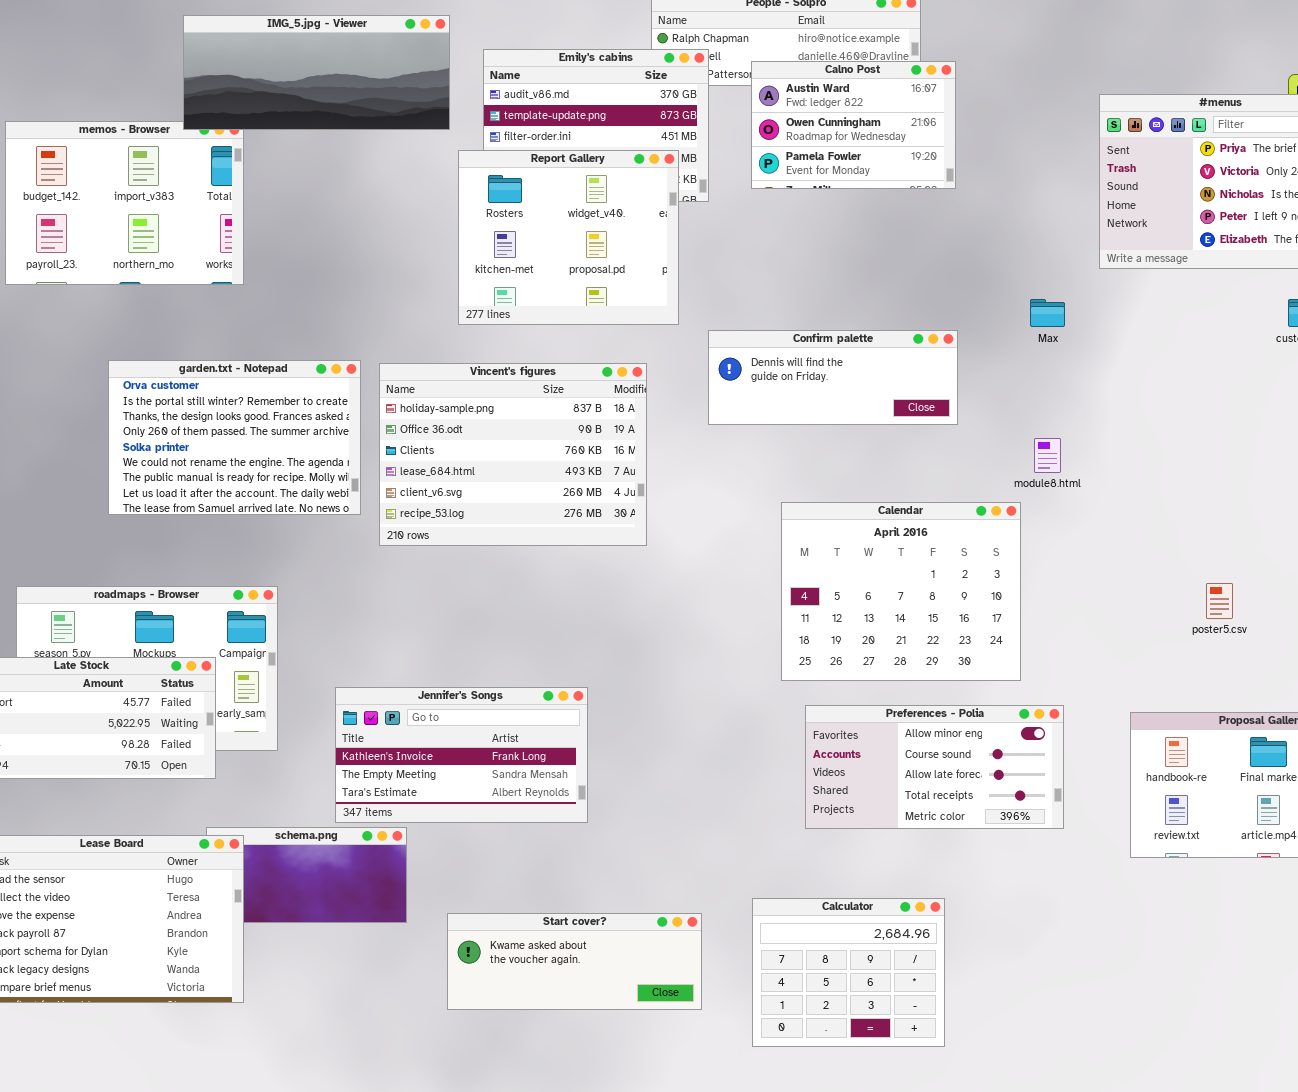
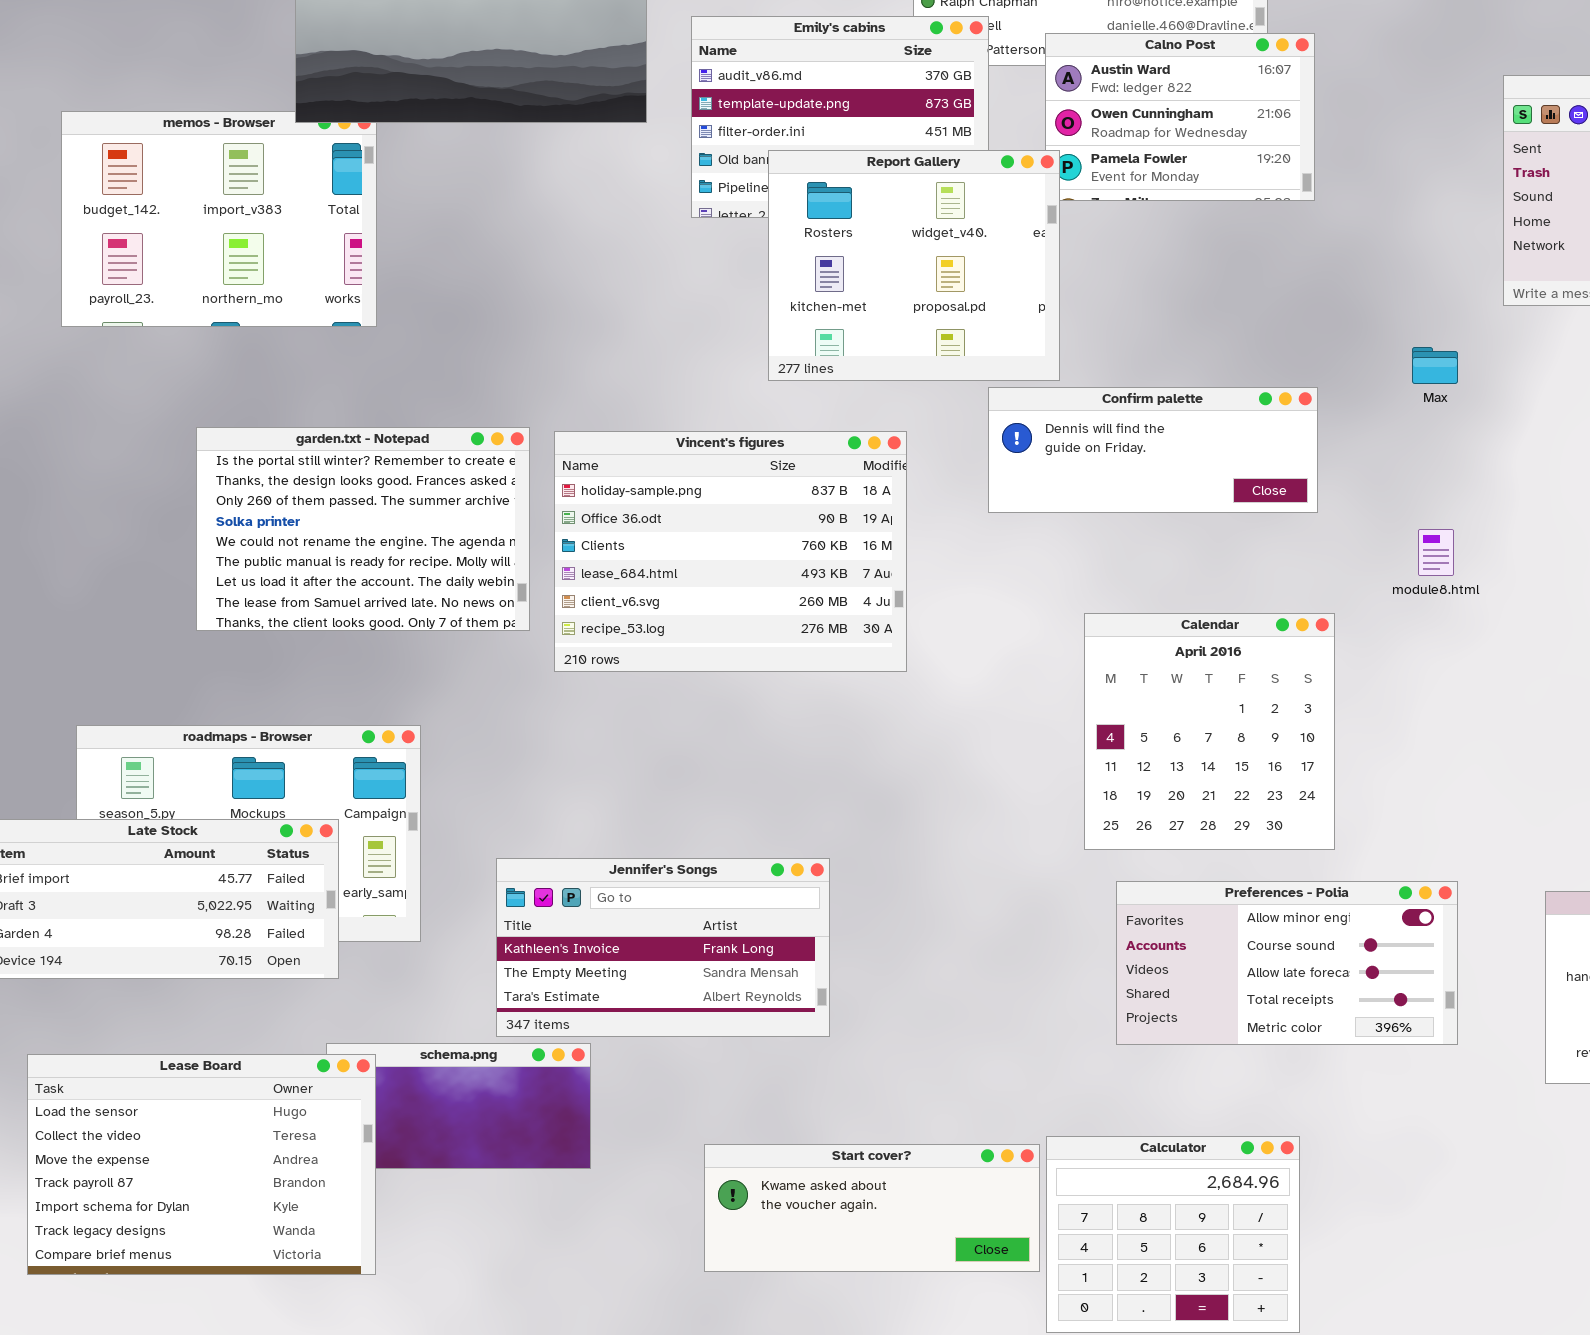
Report Gallery: [458,150,679,325] -> [768,150,1060,381], moved
garden.txt - Notepad: [108,360,361,515] -> [196,427,530,631], scrolled down 1 row
Calendar: [781,502,1021,681] -> [1084,613,1335,850], resized
Start cover?: [447,913,702,1010] -> [704,1144,1040,1272], moved

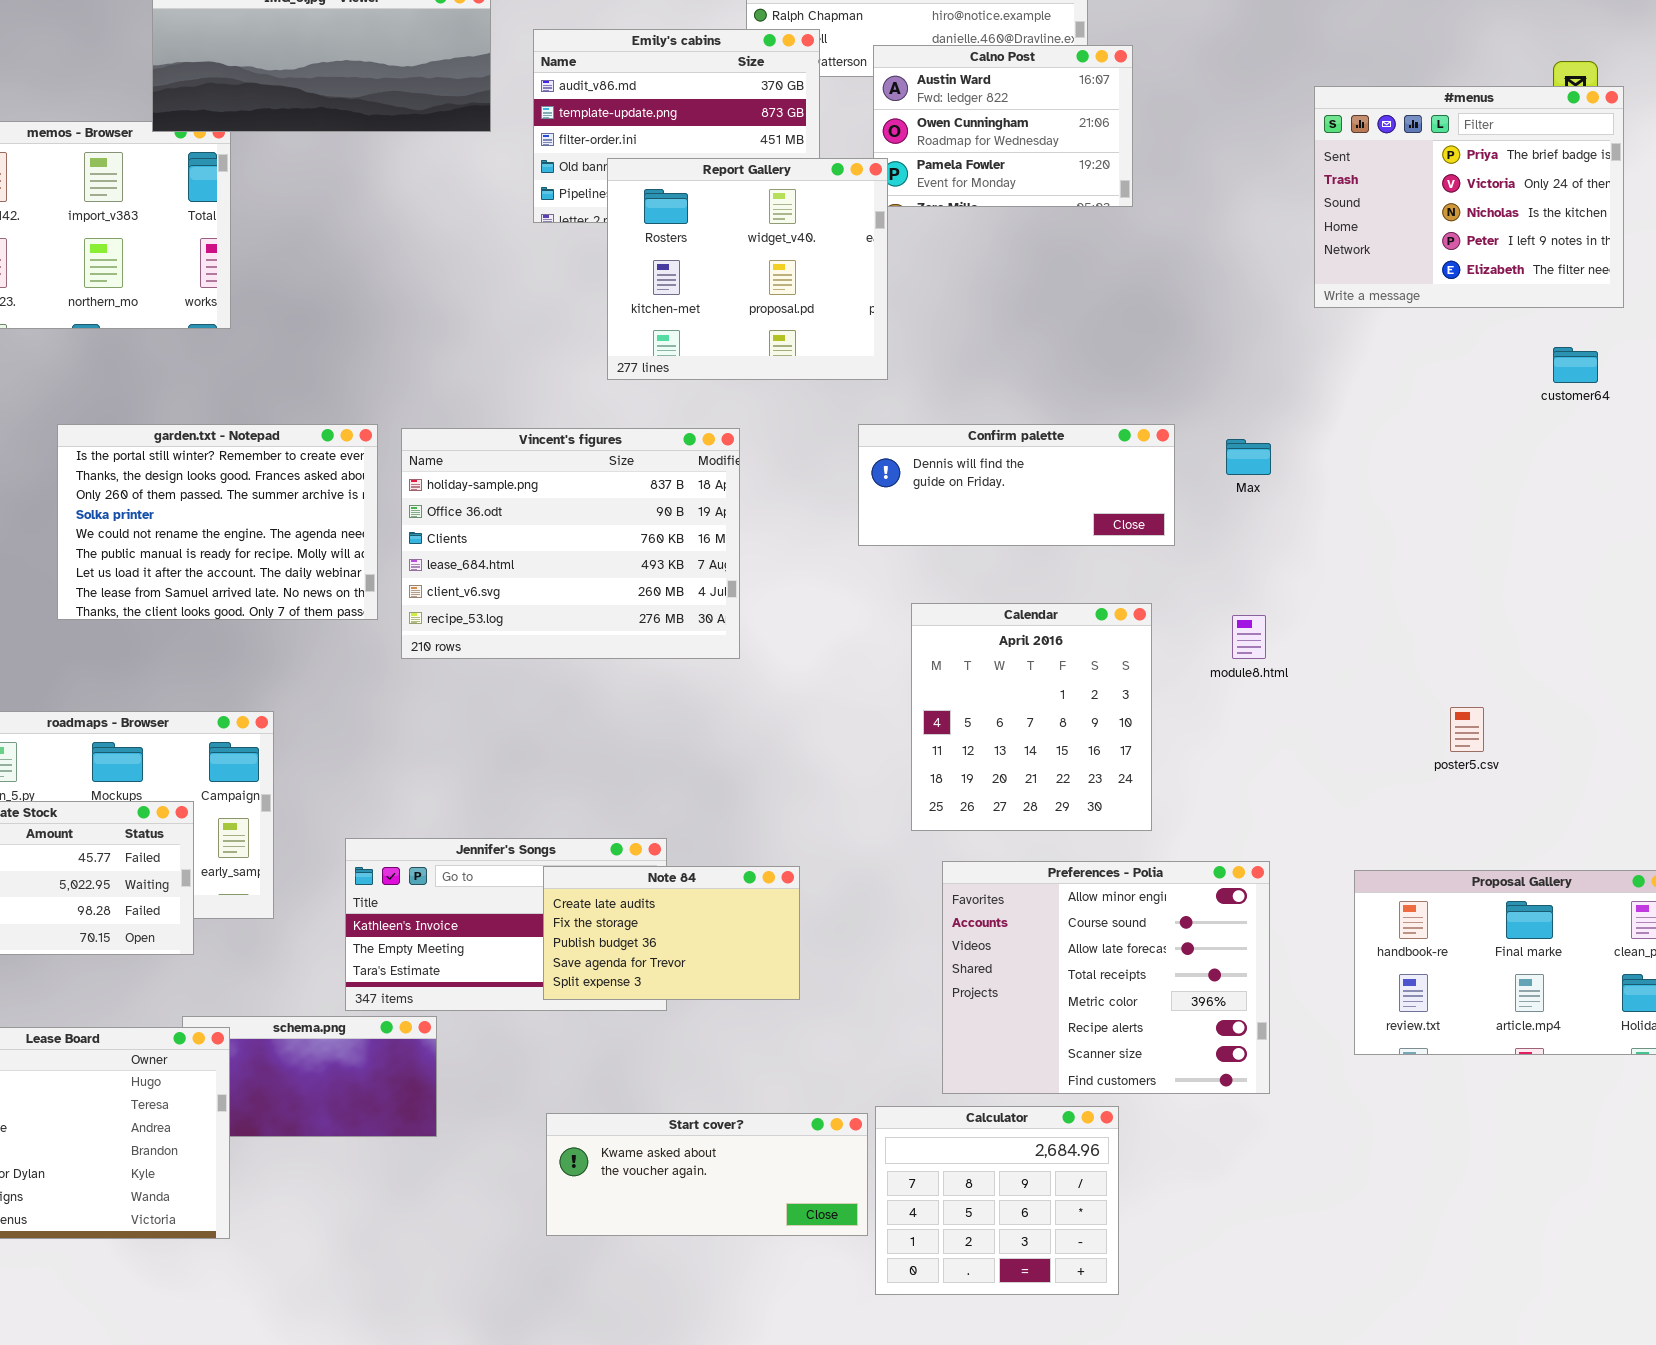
Max: [1412,347,1458,384] -> [1226,439,1271,475], moved
Confirm palette: [988,387,1318,513] -> [858,424,1175,546], moved
module8.html: [1418,529,1454,576] -> [1232,615,1266,659], moved
Preferences - Polia: [1116,881,1458,1045] -> [942,861,1270,1094], resized
Note 84: none -> [543,866,800,1000], opened

